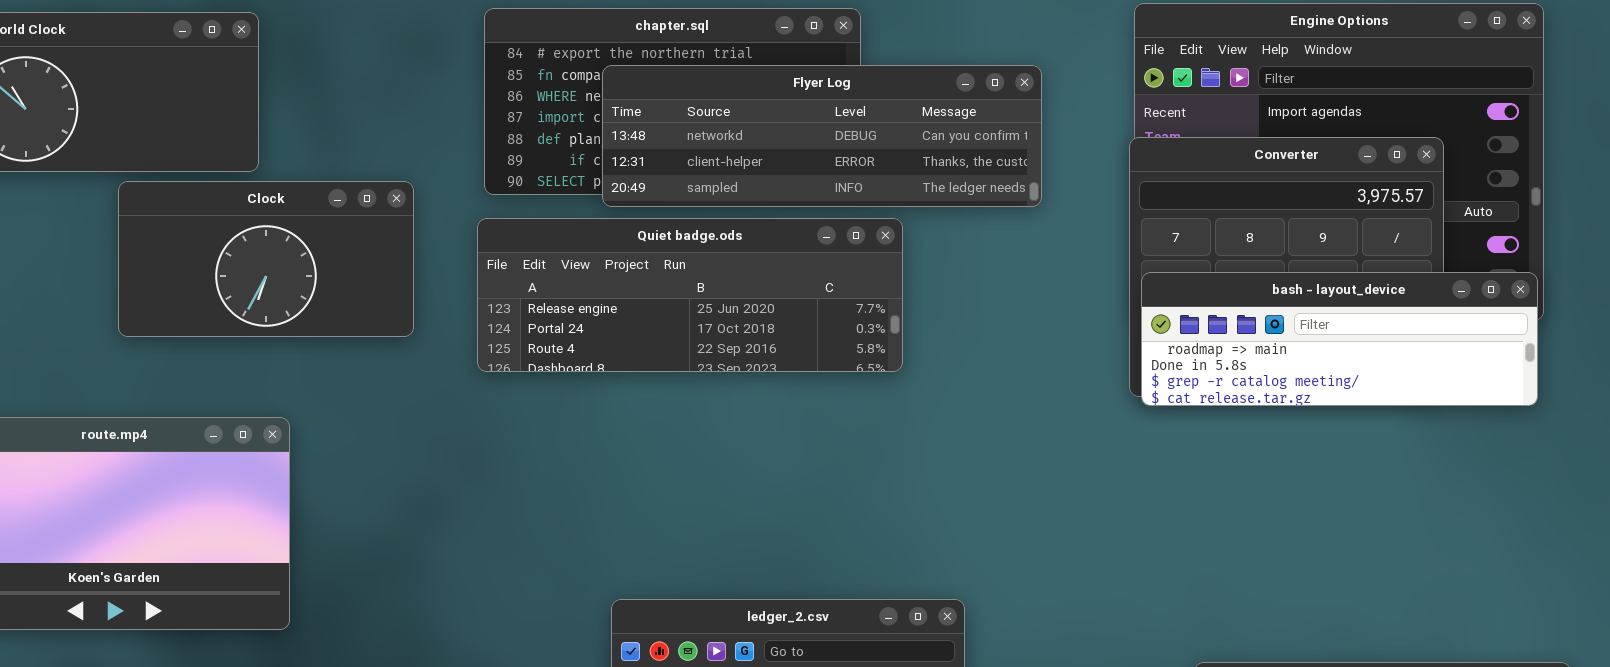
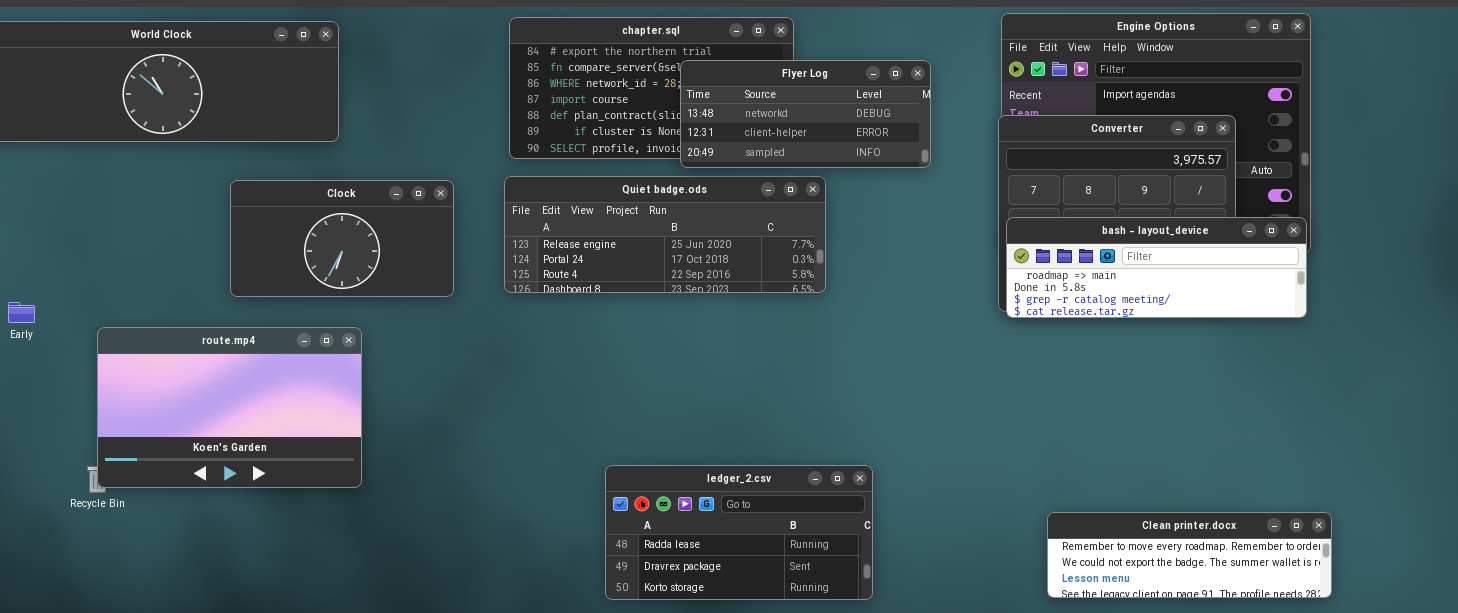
Flyer Log: [602,65,1042,207] -> [680,60,931,168], resized
Clock: [118,181,414,337] -> [230,180,454,297], moved

